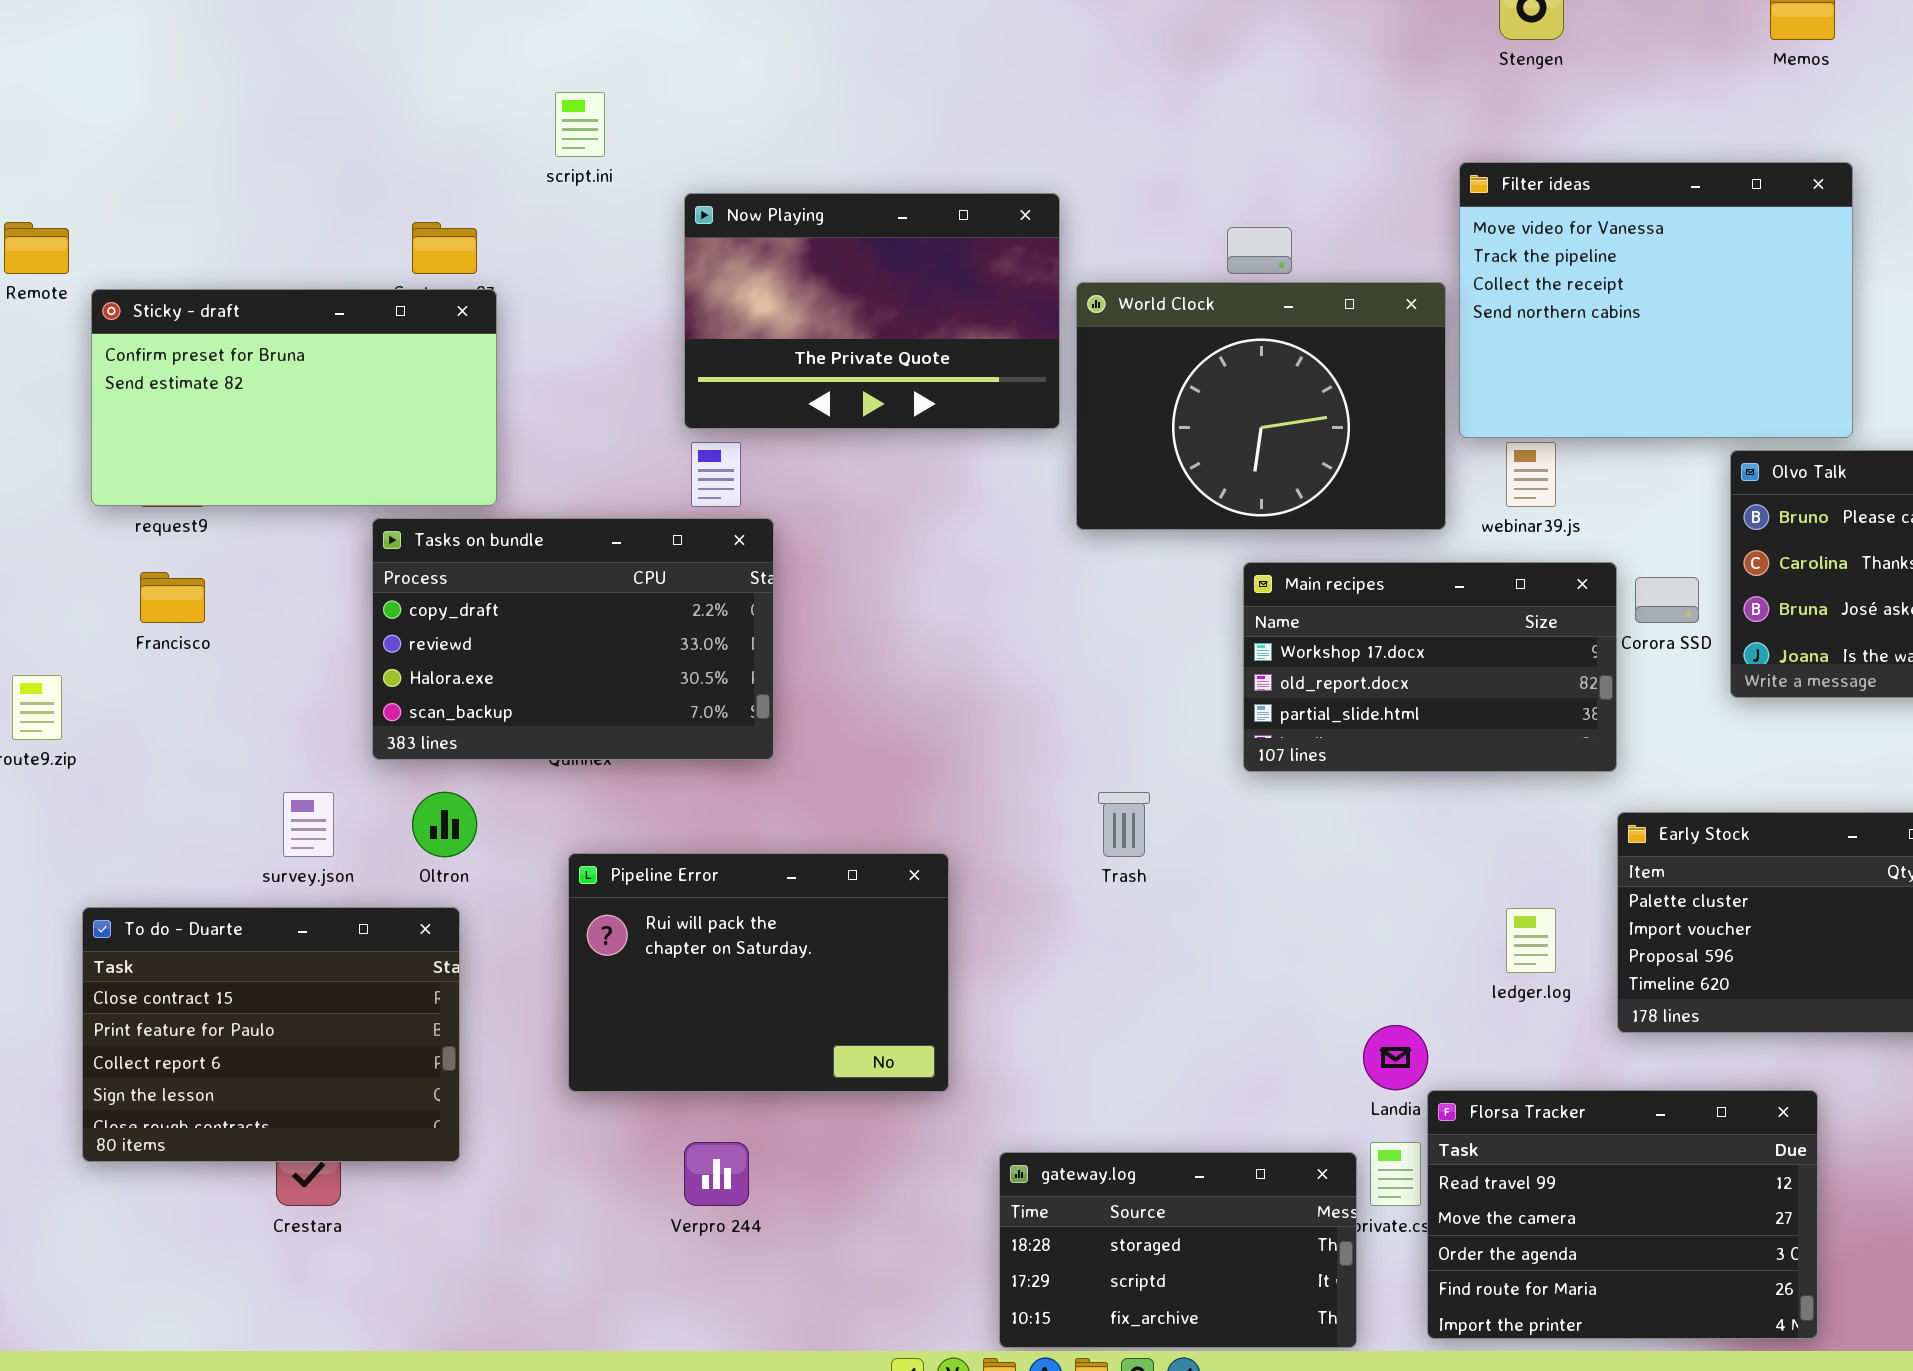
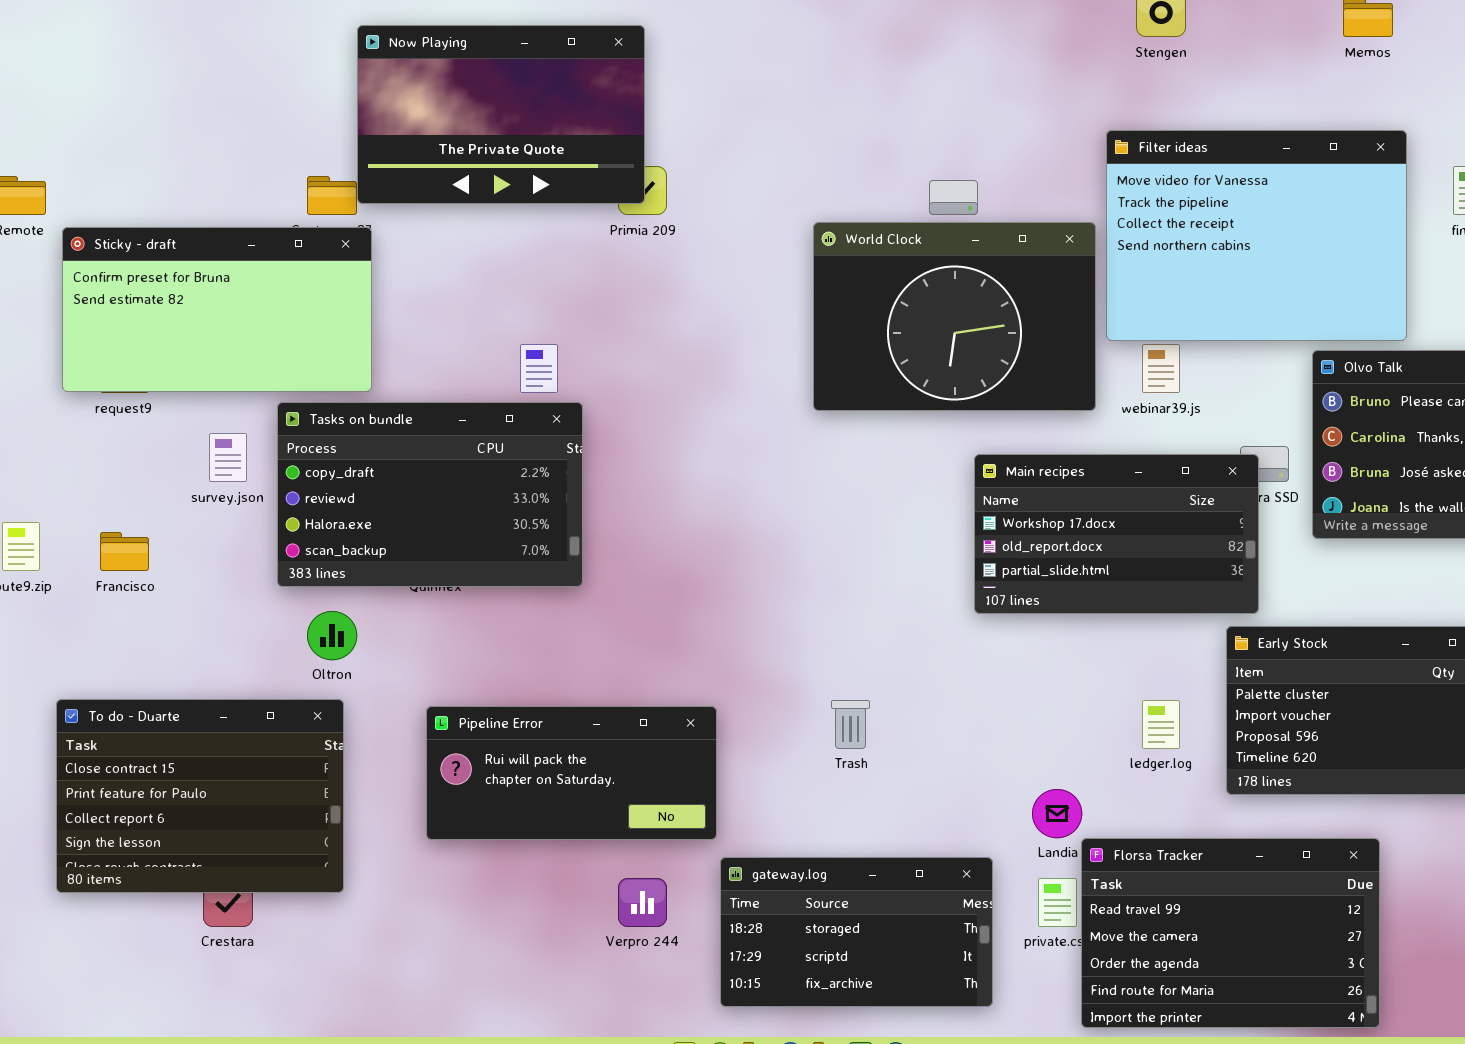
Now Playing: [684,193,1060,429] -> [357,25,645,204], moved
Main recipes: [1243,562,1617,772] -> [974,454,1259,614], moved
Francisco: [140,572,205,623] -> [100,532,149,571], moved
survey.json: [283,792,334,857] -> [209,433,247,482], moved
Trash: [1098,792,1150,857] -> [831,700,870,749], moved
Pipeline Error: [568,853,949,1092] -> [426,706,717,840], resized
Verpro 244: [684,1142,749,1206] -> [618,878,667,927], moved
gateway.log: [999,1152,1357,1348] -> [720,857,993,1007], moved

